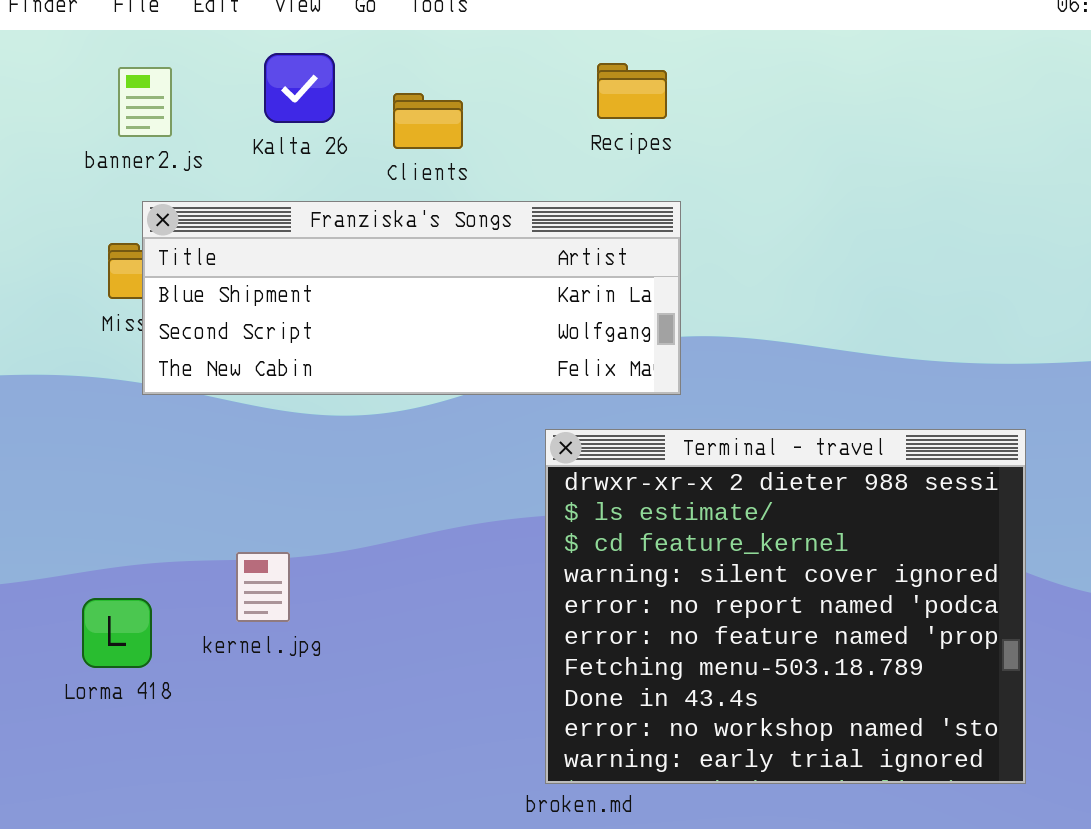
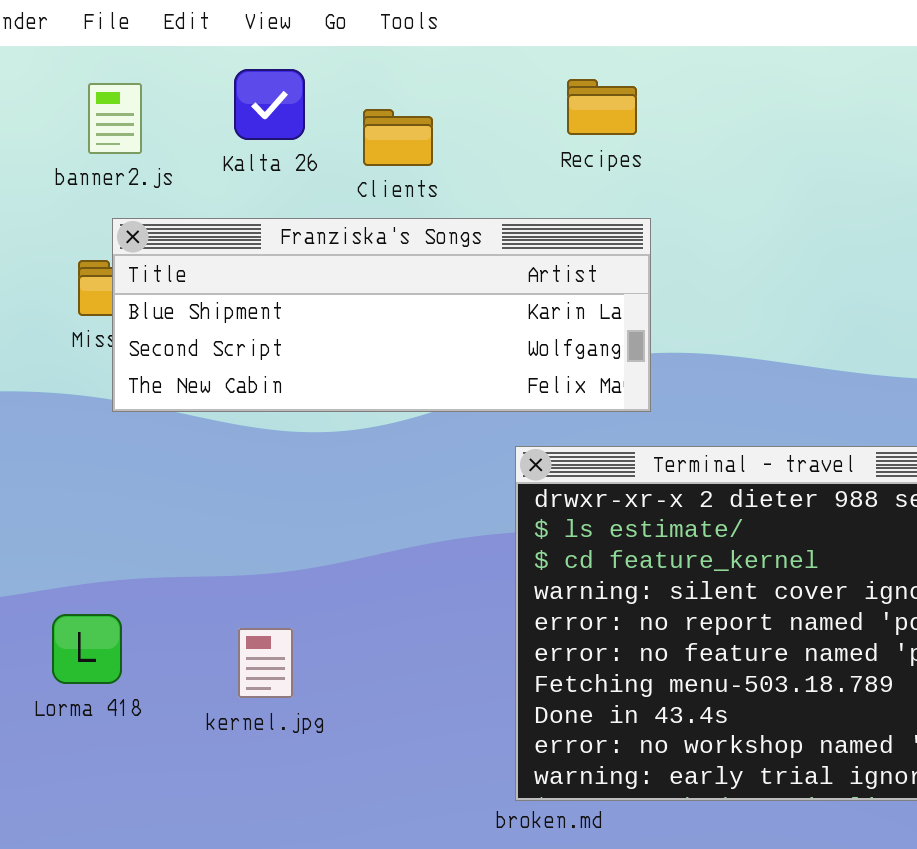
kernel.jpg: [236,552,290,622] -> [238,628,293,698], moved

